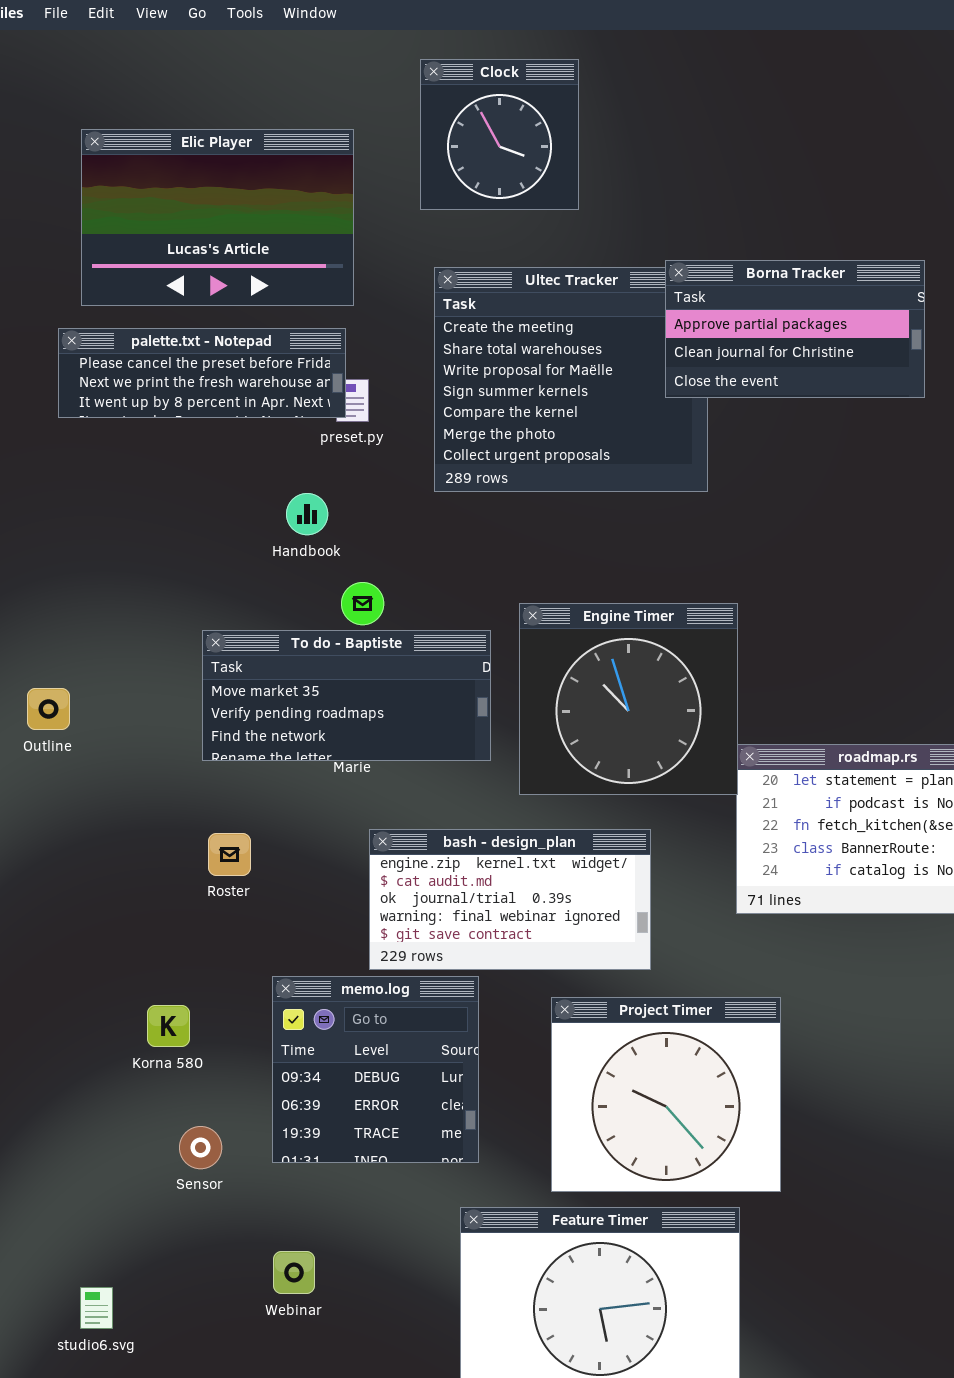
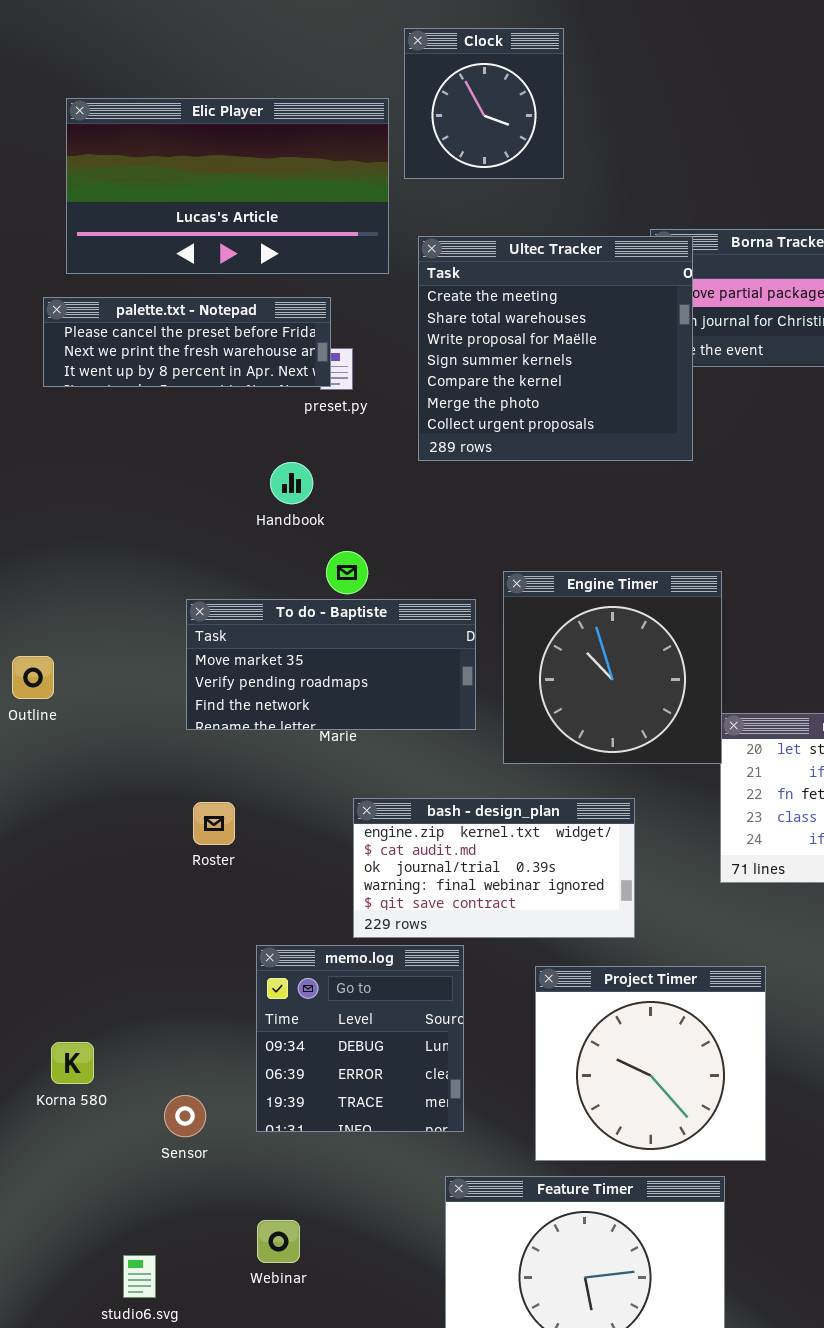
Elic Player: [81,129,354,306] -> [66,98,389,274], resized
Ultec Tracker: [434,267,708,492] -> [418,236,693,461], raised
Korna 580: [147,1005,190,1047] -> [51,1042,94,1084], moved
studio6.svg: [80,1287,113,1329] -> [123,1255,156,1298], moved

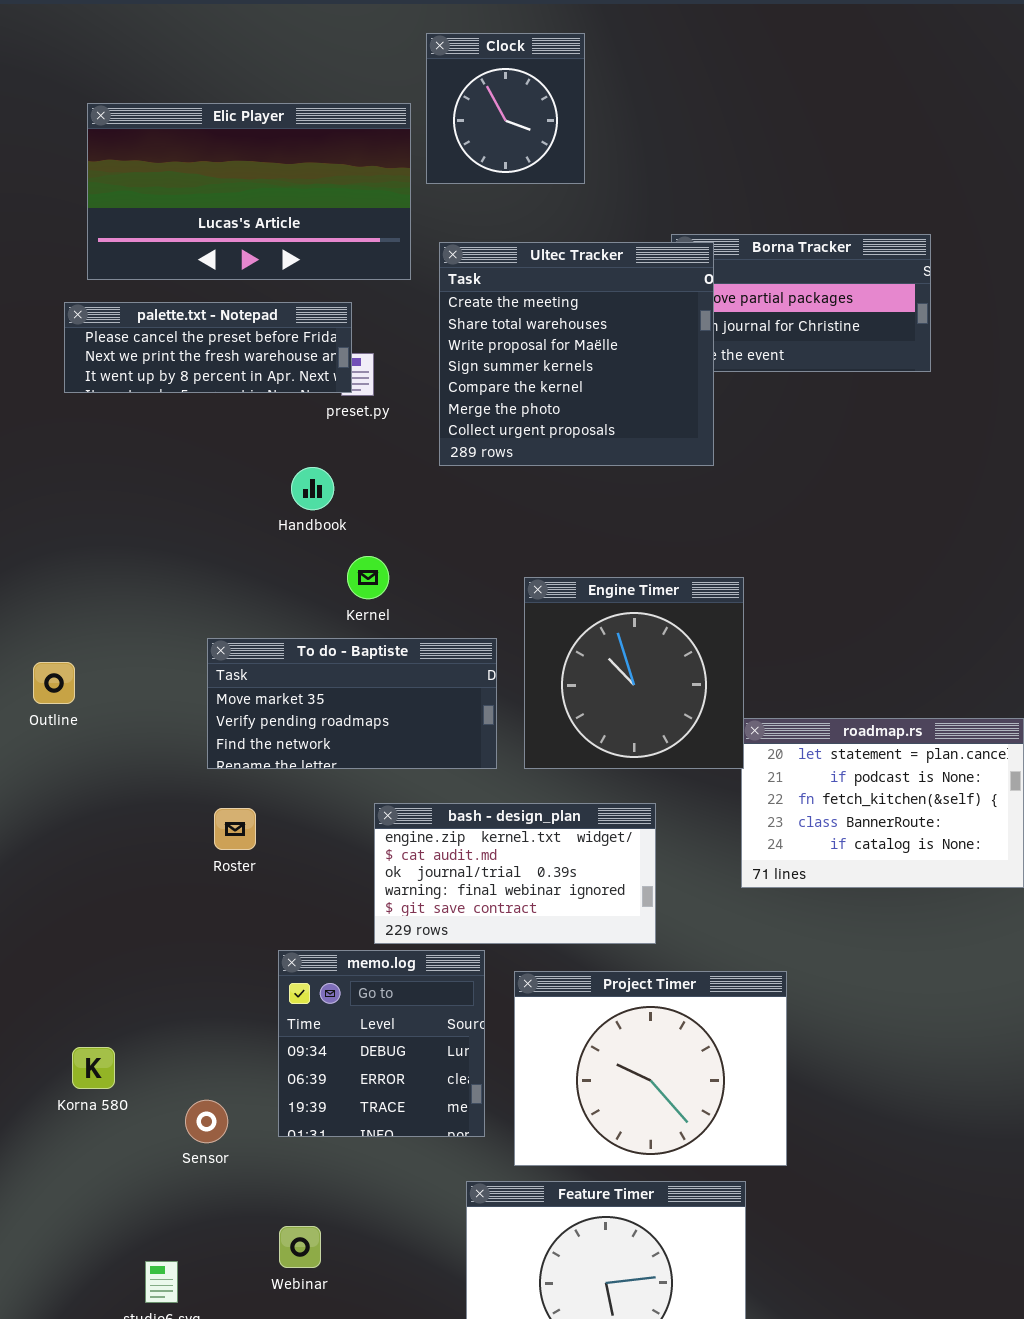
To do - Baptiste: [186,599,476,730] -> [207,638,497,769], moved
Project Timer: [535,966,766,1161] -> [514,971,787,1166], resized

